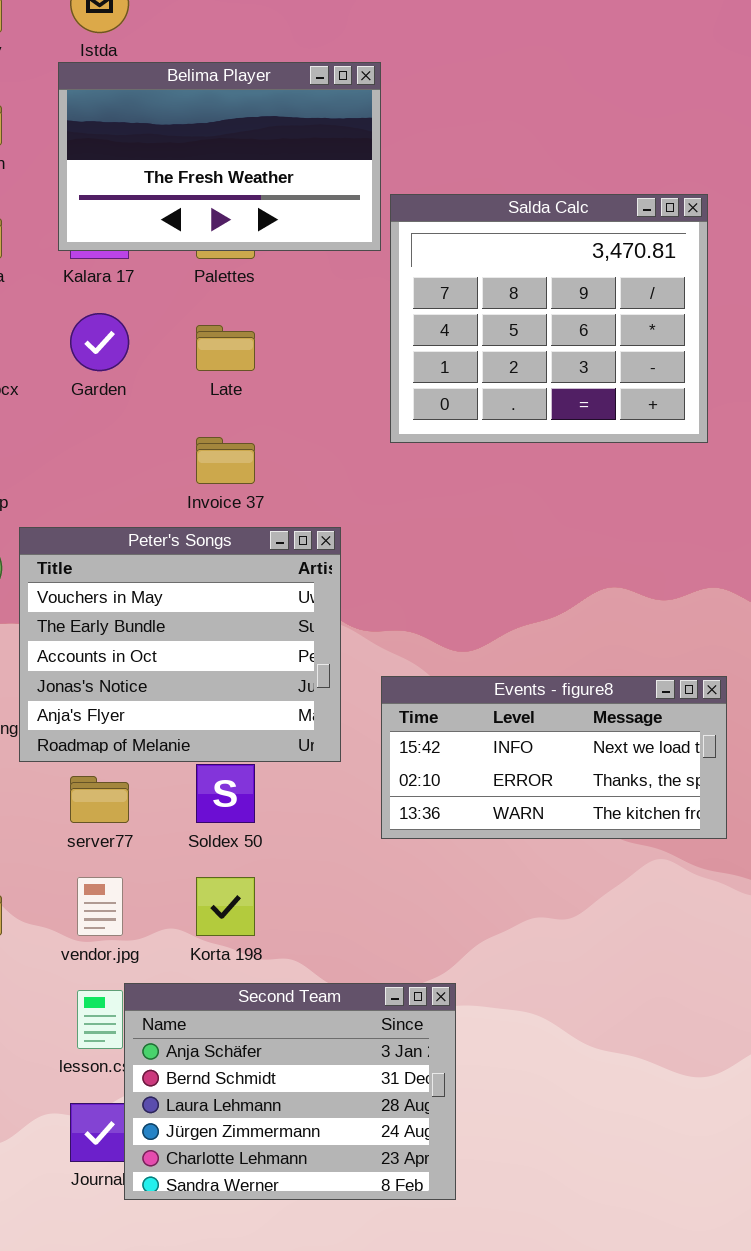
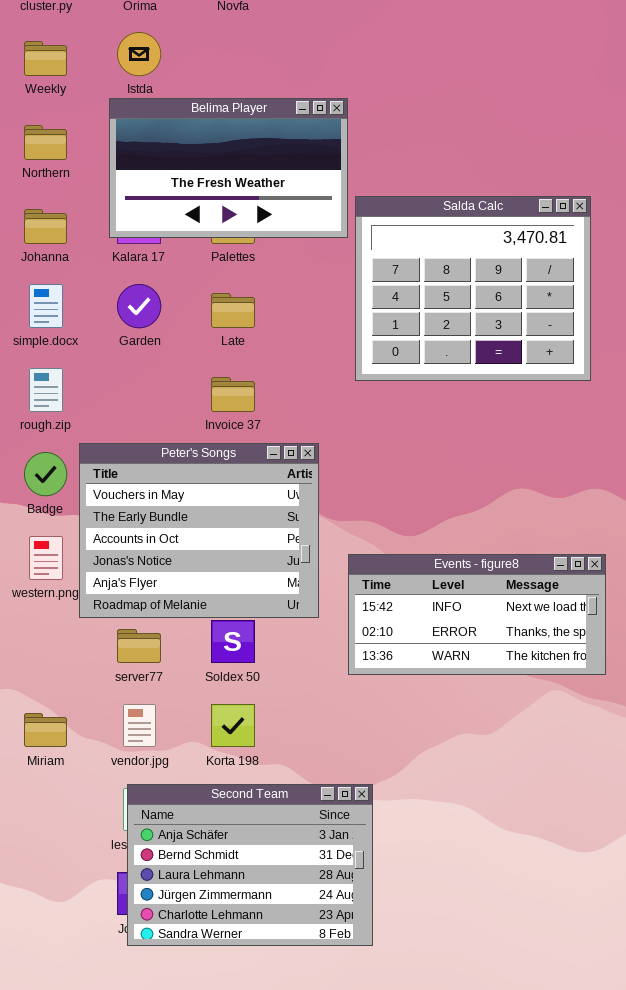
Second Team: [124,983,456,1200] -> [127,784,373,946], moved

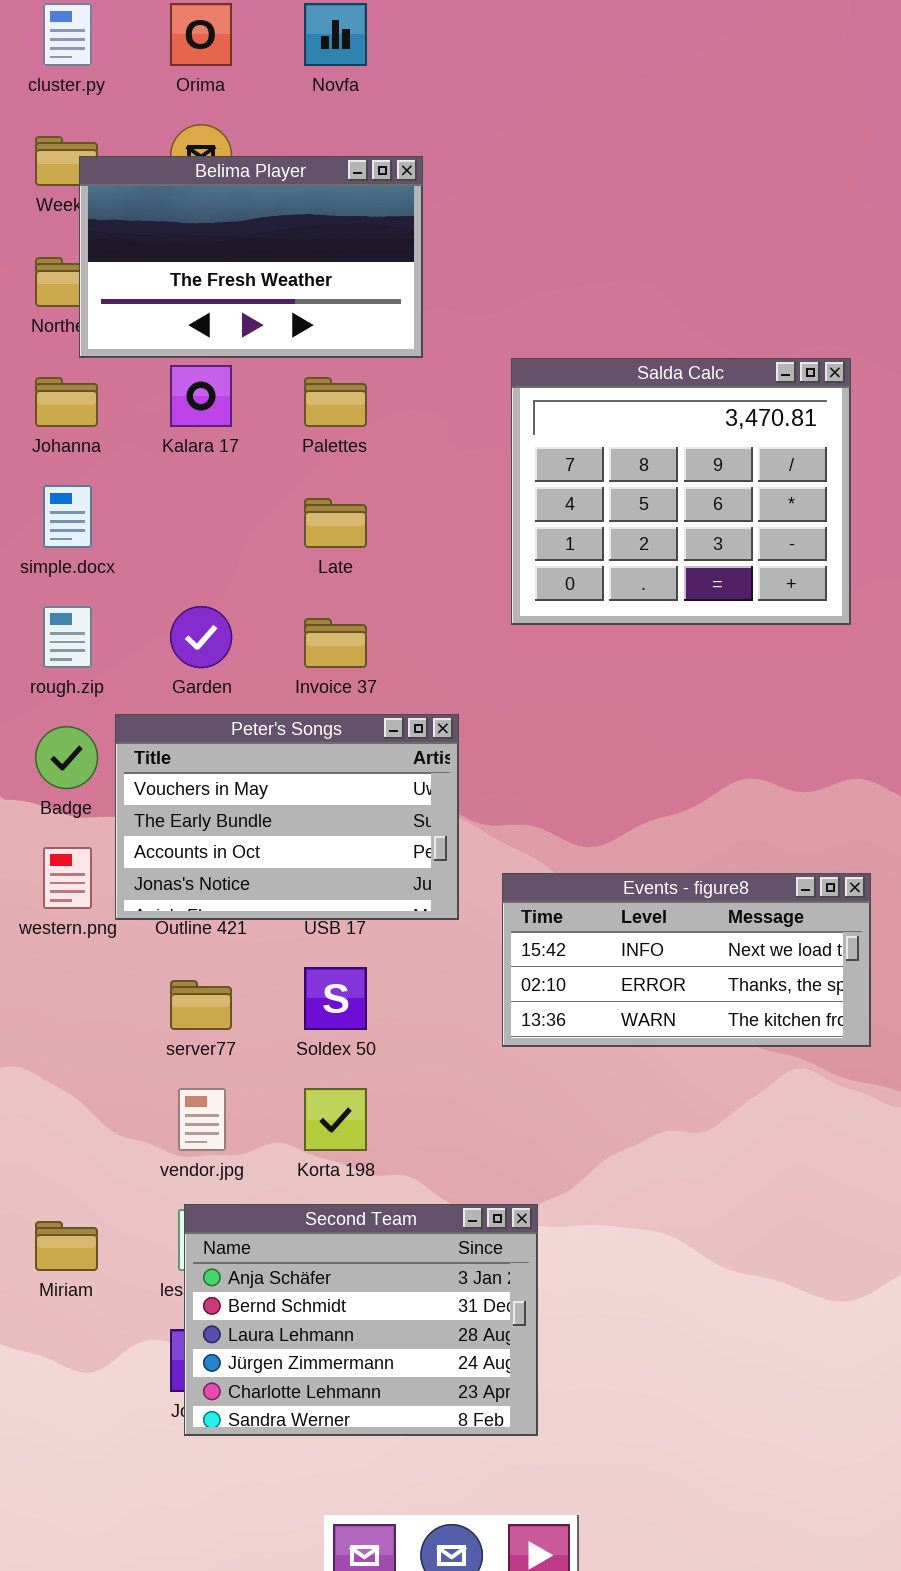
Belima Player: [109,98,348,238] -> [79,156,423,358], moved
Garden: [117,284,161,328] -> [170,606,232,668], moved
Peter's Songs: [79,443,319,618] -> [115,714,459,920], resized
Miriam: [24,713,67,747] -> [35,1221,98,1271], moved

